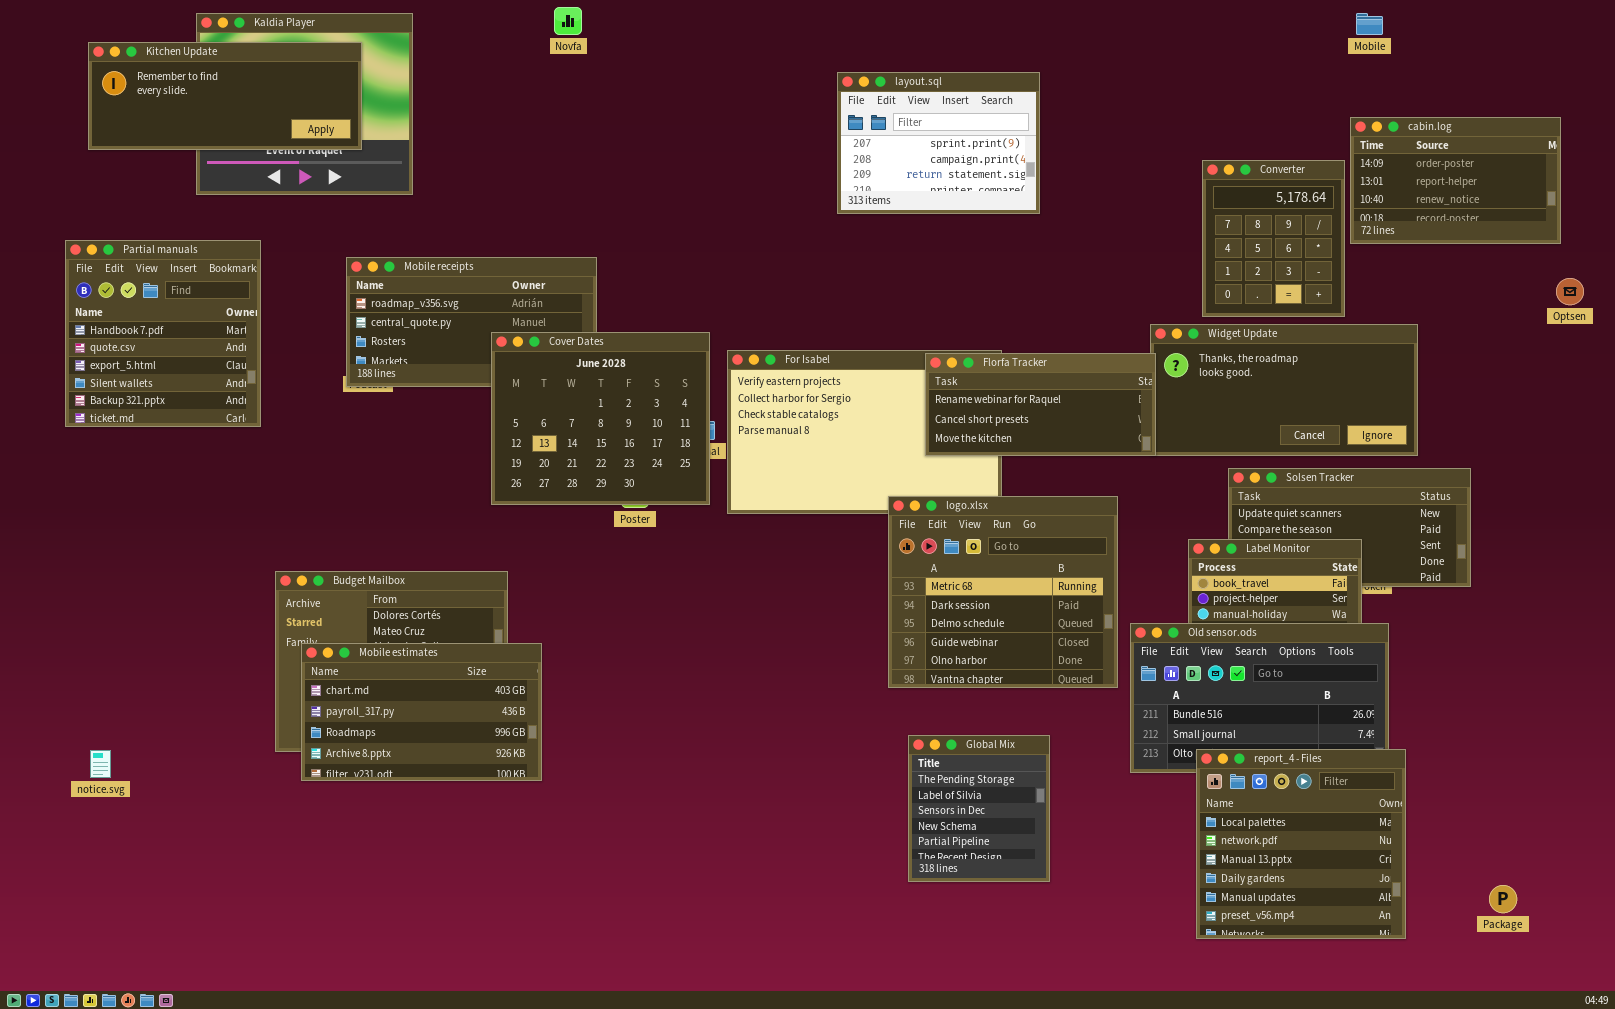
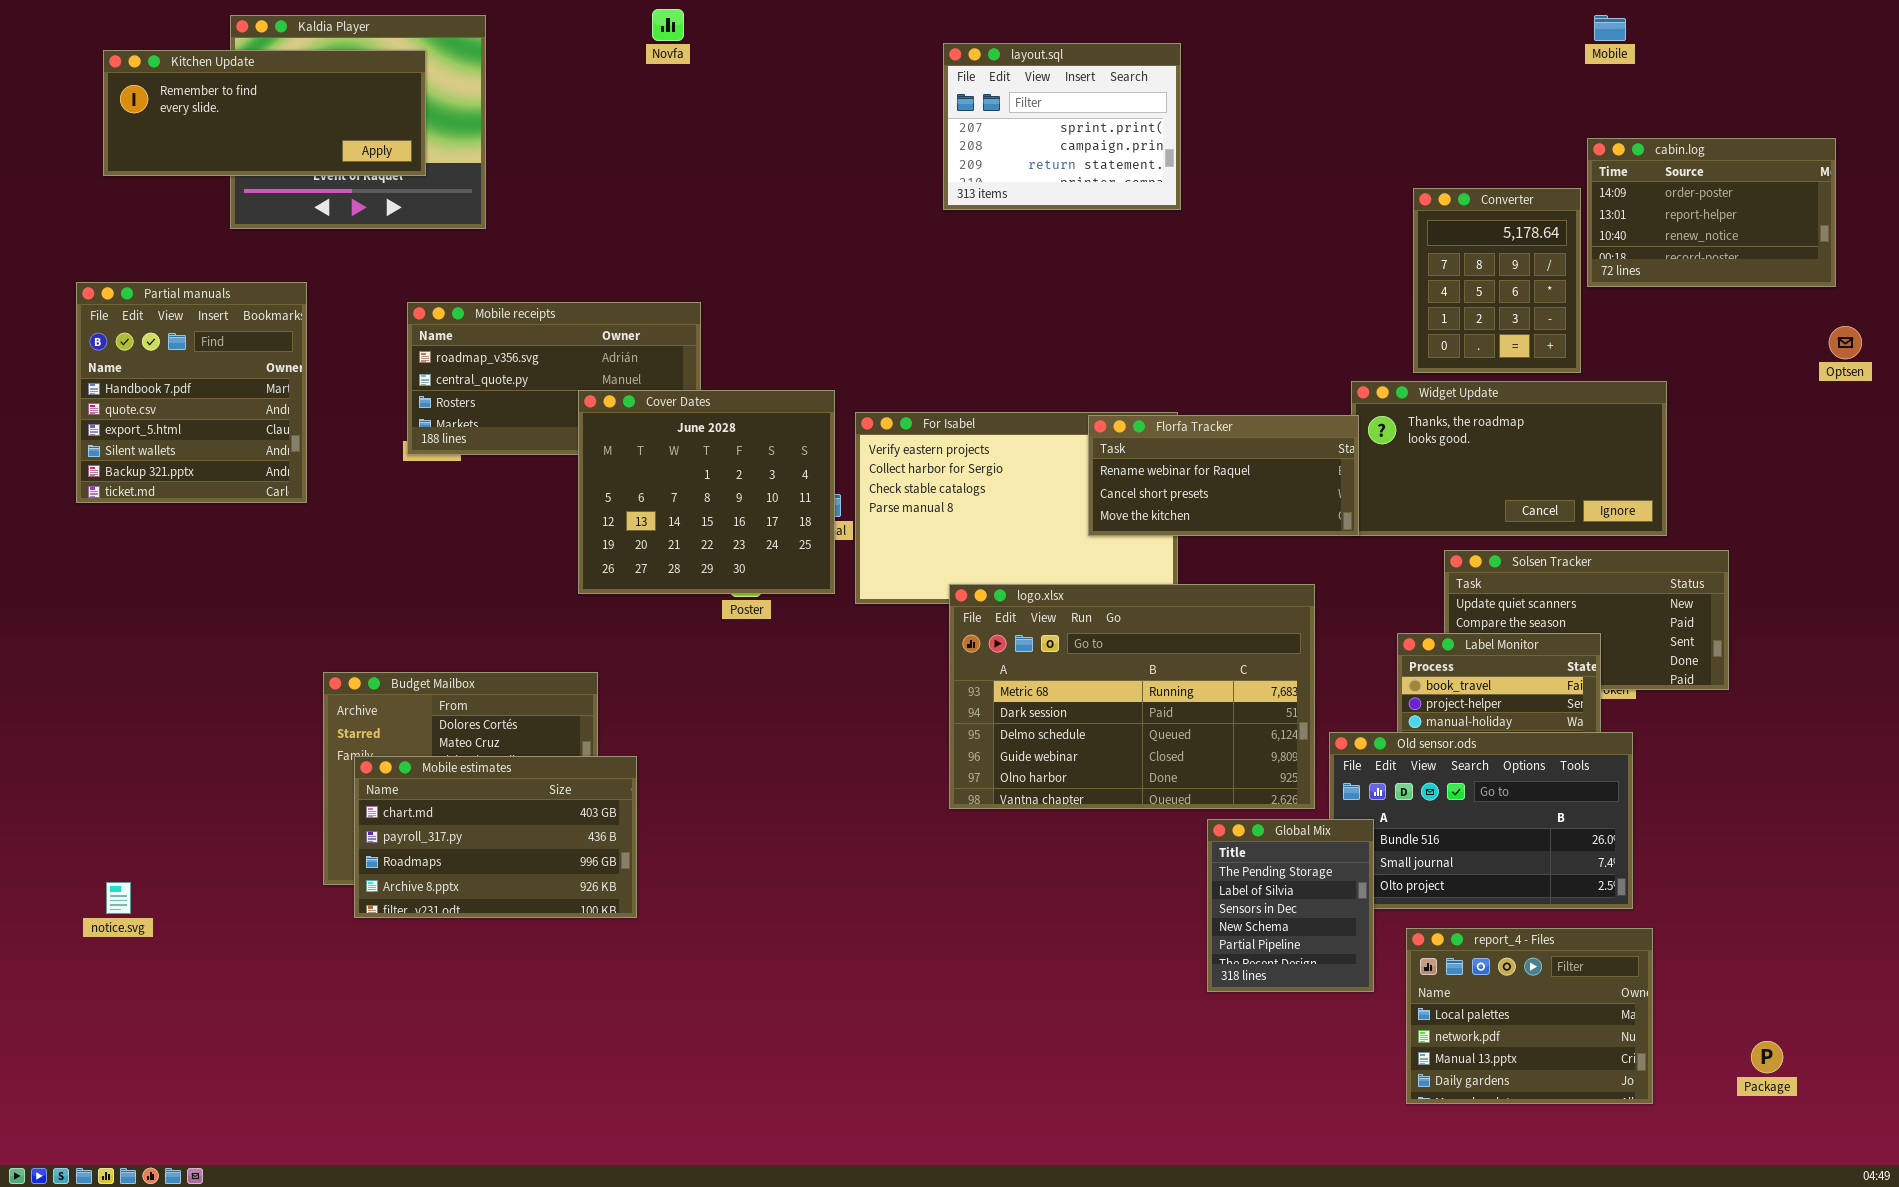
layout.sql: [837,72,1040,214] -> [943,43,1181,210], moved
logo.xlsx: [888,496,1118,688] -> [949,584,1315,809], resized
Global Mix: [908,735,1050,882] -> [1207,819,1374,992], moved
report_4 - Files: [1196,749,1406,939] -> [1406,928,1653,1104], resized

